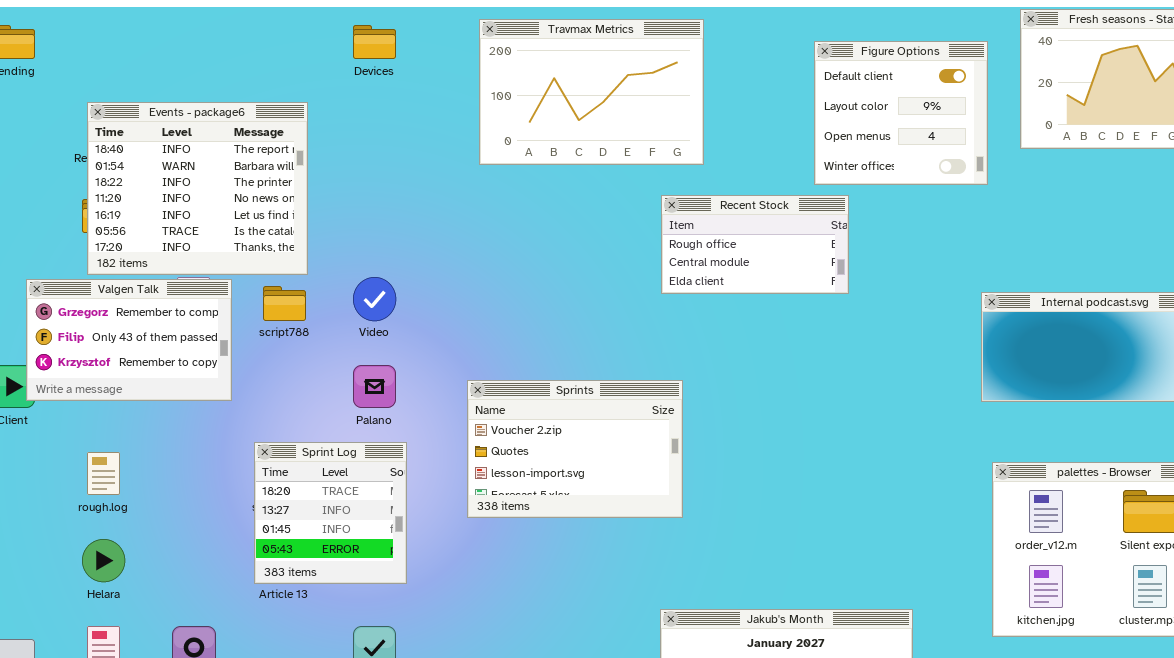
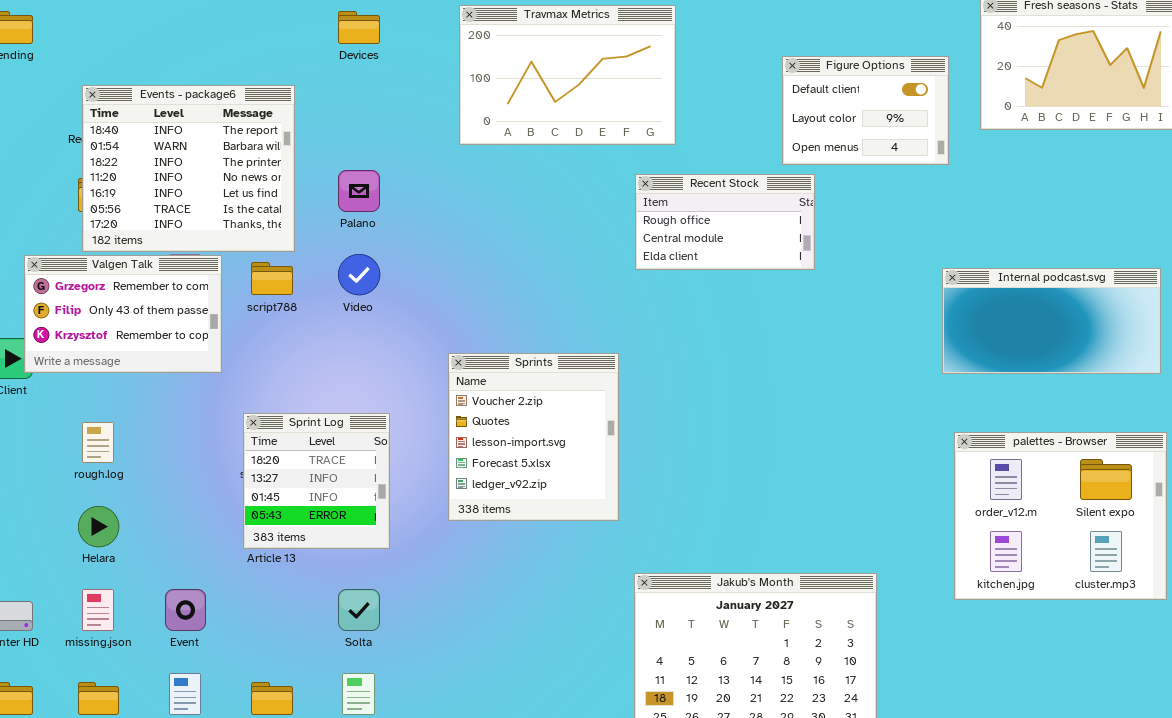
Figure Options: [814,41,988,185] -> [782,56,949,165], resized
Palano: [353,365,396,408] -> [338,170,380,212], moved
Sprints: [467,380,683,518] -> [448,353,619,521], resized

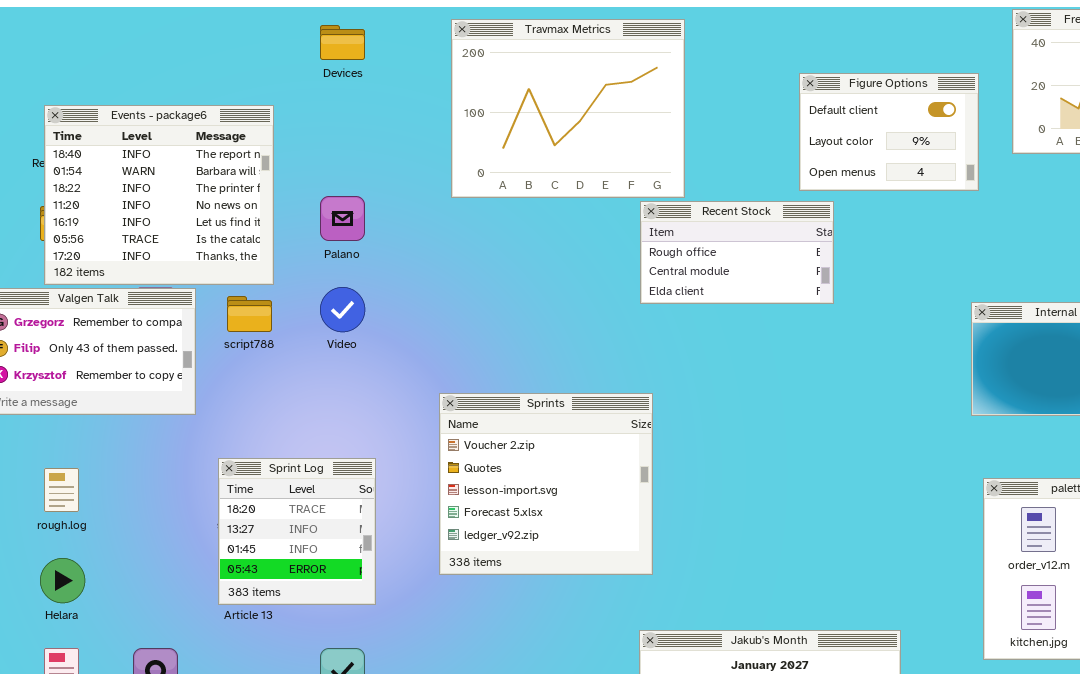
Travmax Metrics: [459,5,676,145] -> [451,19,685,198], resized
Sprints: [448,353,619,521] -> [439,393,653,575], resized

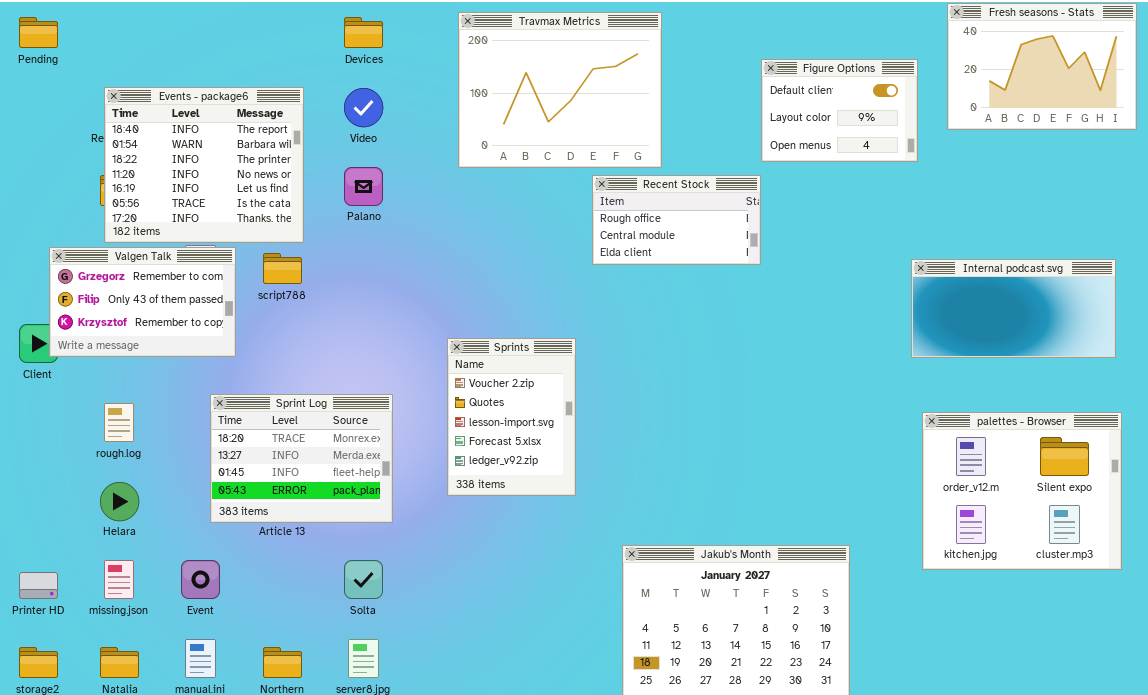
Recent Stock: [640,201,834,304] -> [592,175,761,265], moved
Video: [320,287,365,332] -> [344,88,383,127], moved
Sprints: [439,393,653,575] -> [447,338,576,496], resized
Sprint Log: [218,458,376,605] -> [210,394,393,523], resized

